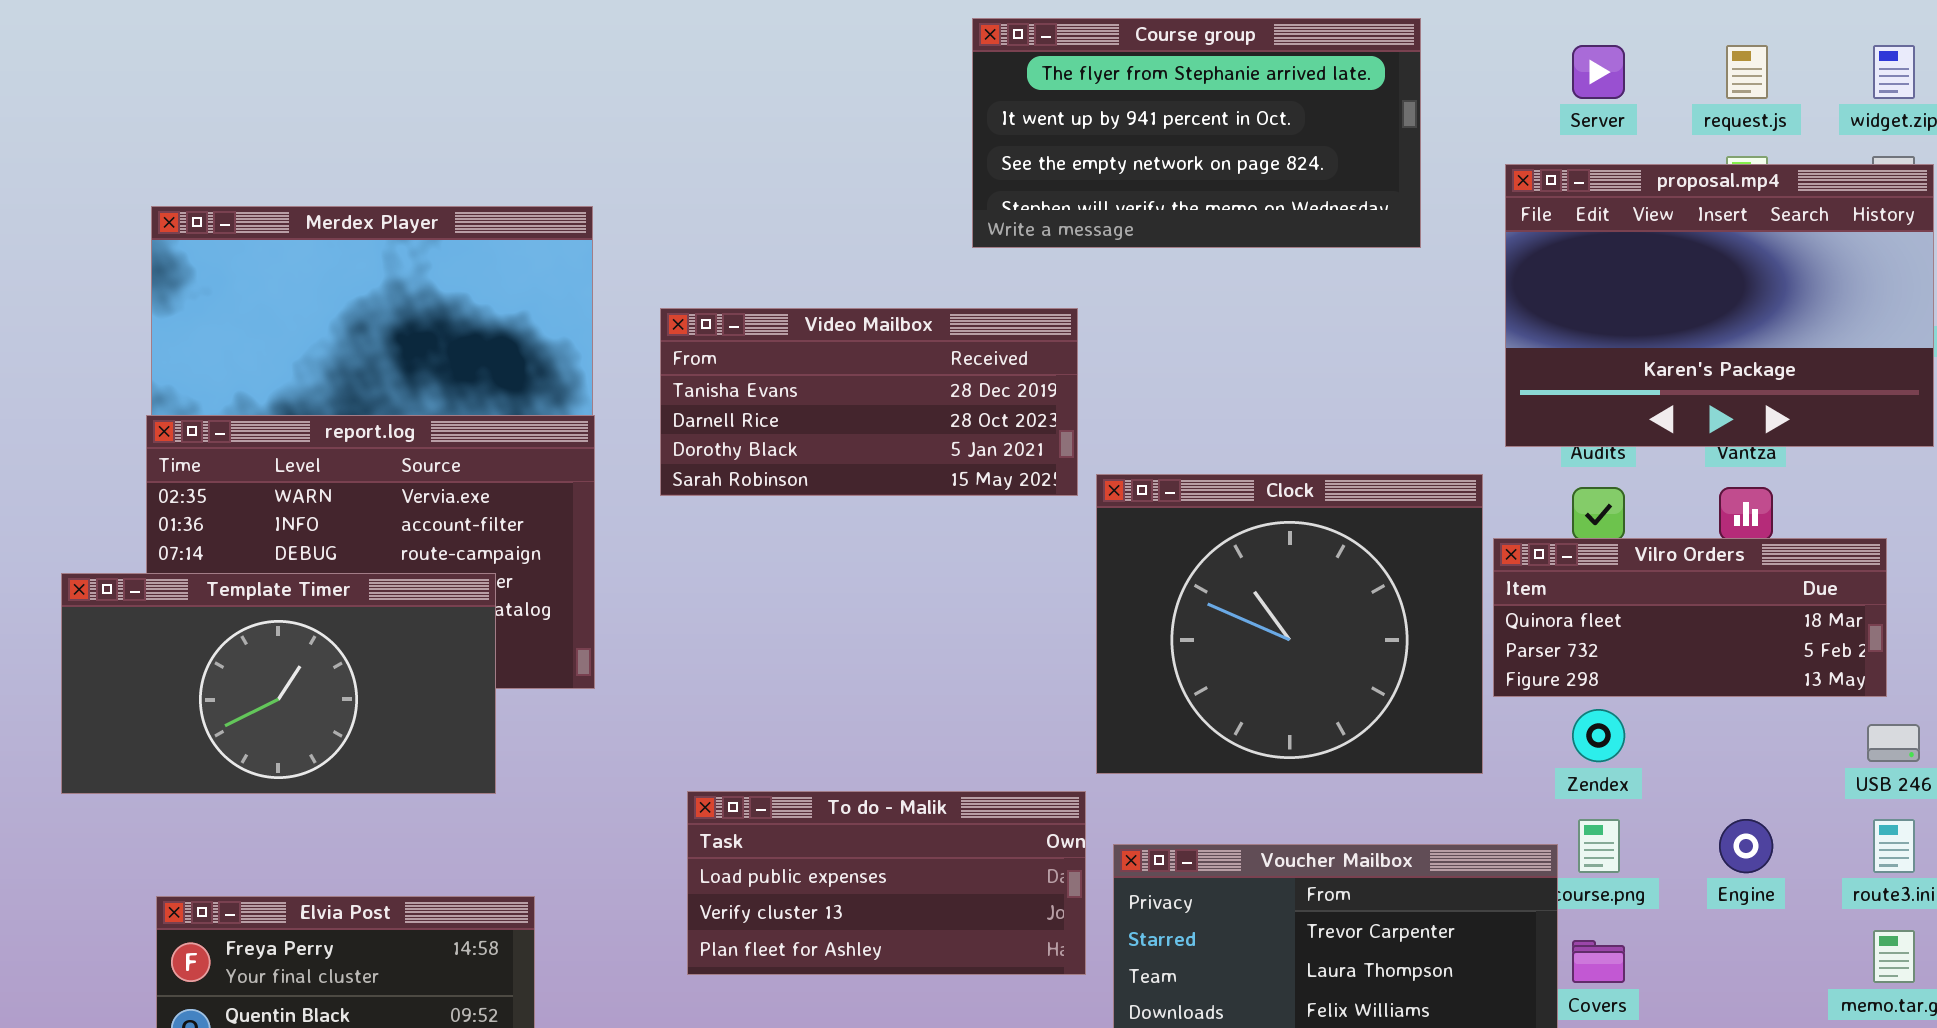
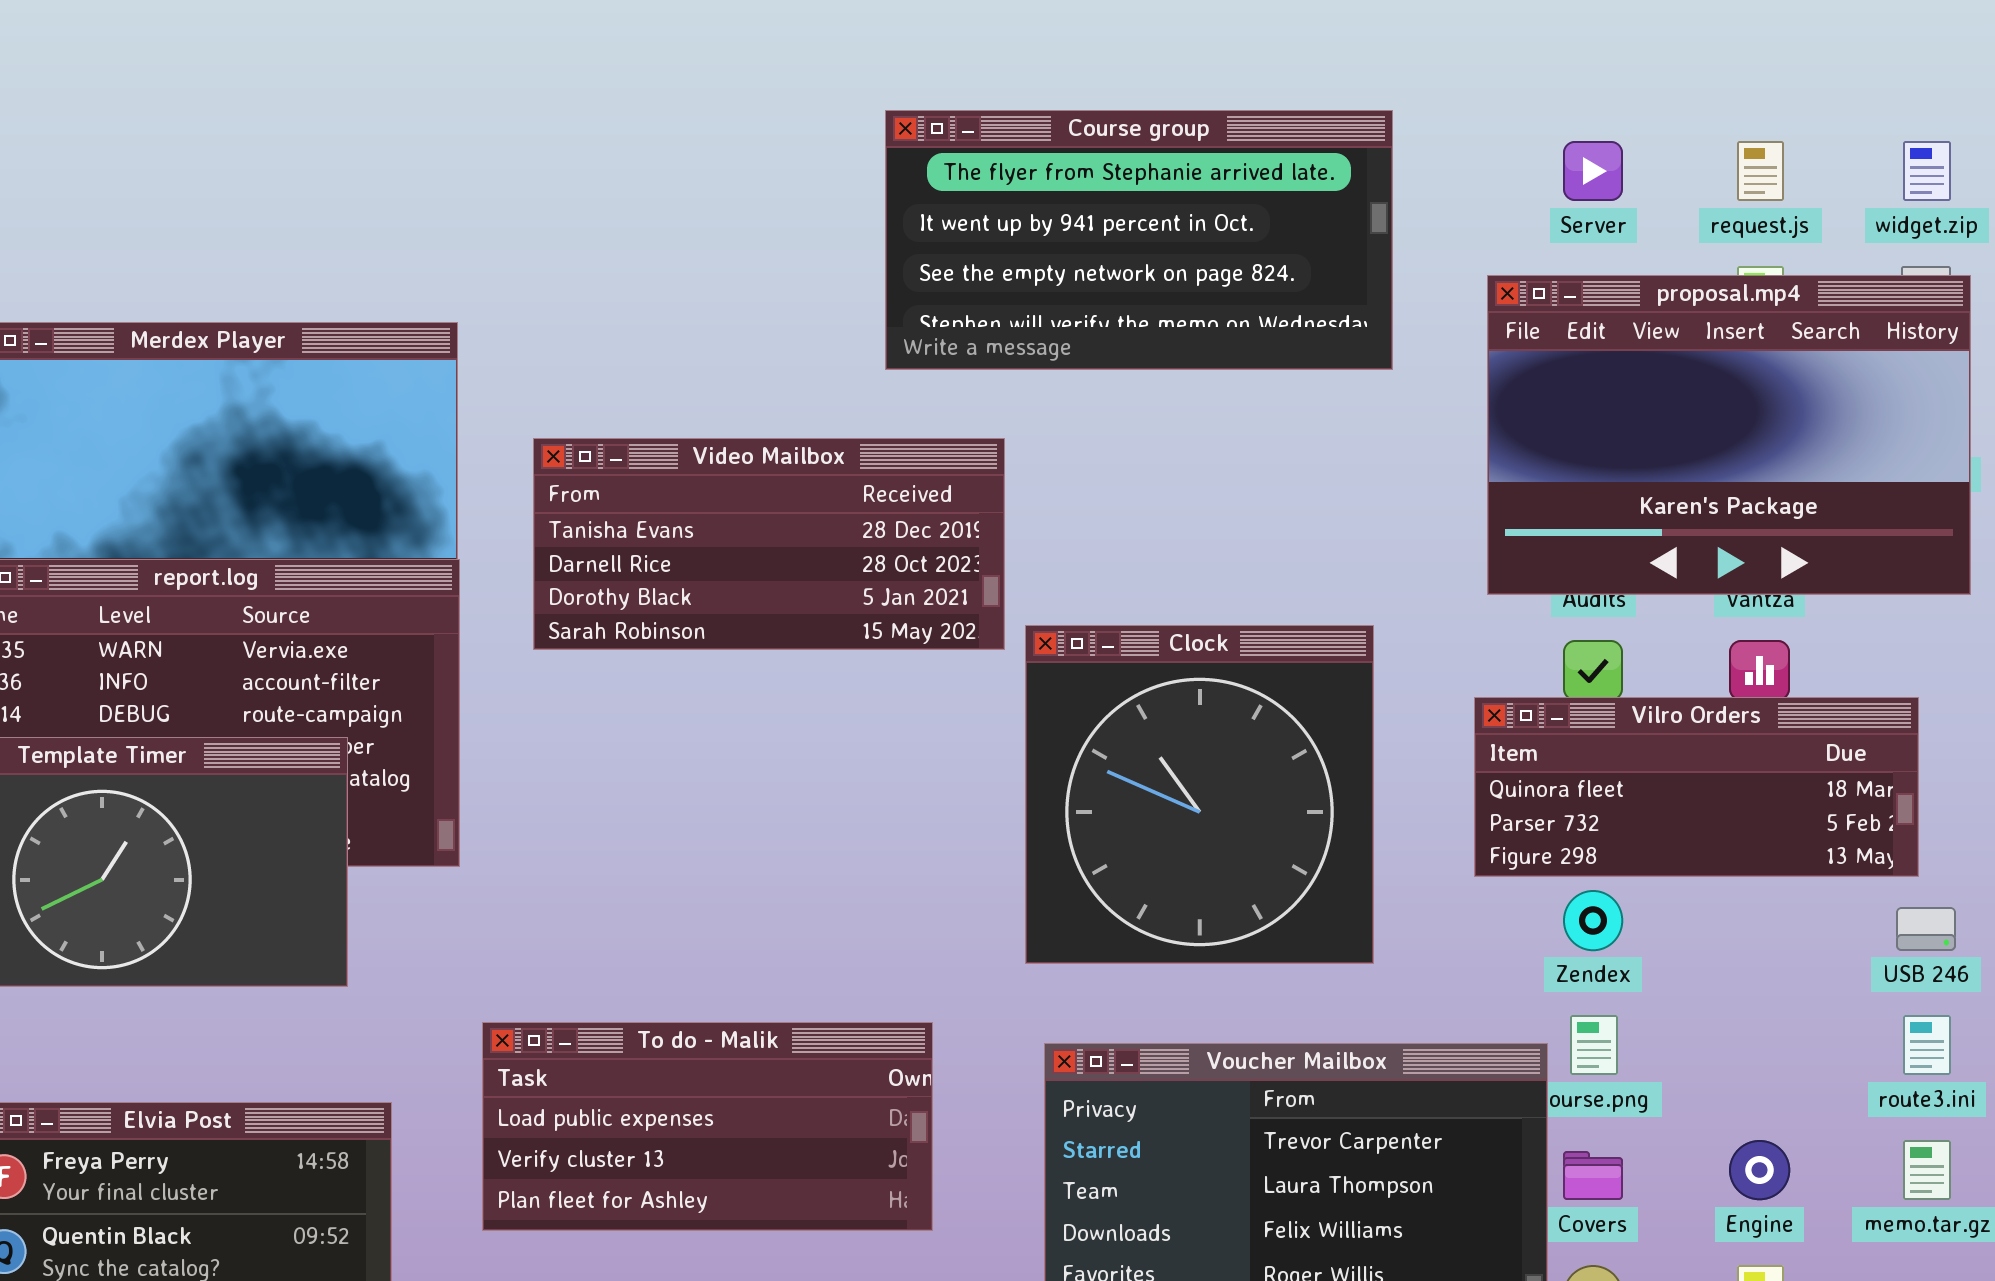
Clock: [1096,474,1483,774] -> [1025,625,1374,964], resized
To do - Malik: [687,791,1086,975] -> [482,1022,933,1231], moved
Engine: [1719,819,1773,873] -> [1729,1140,1790,1200], moved

